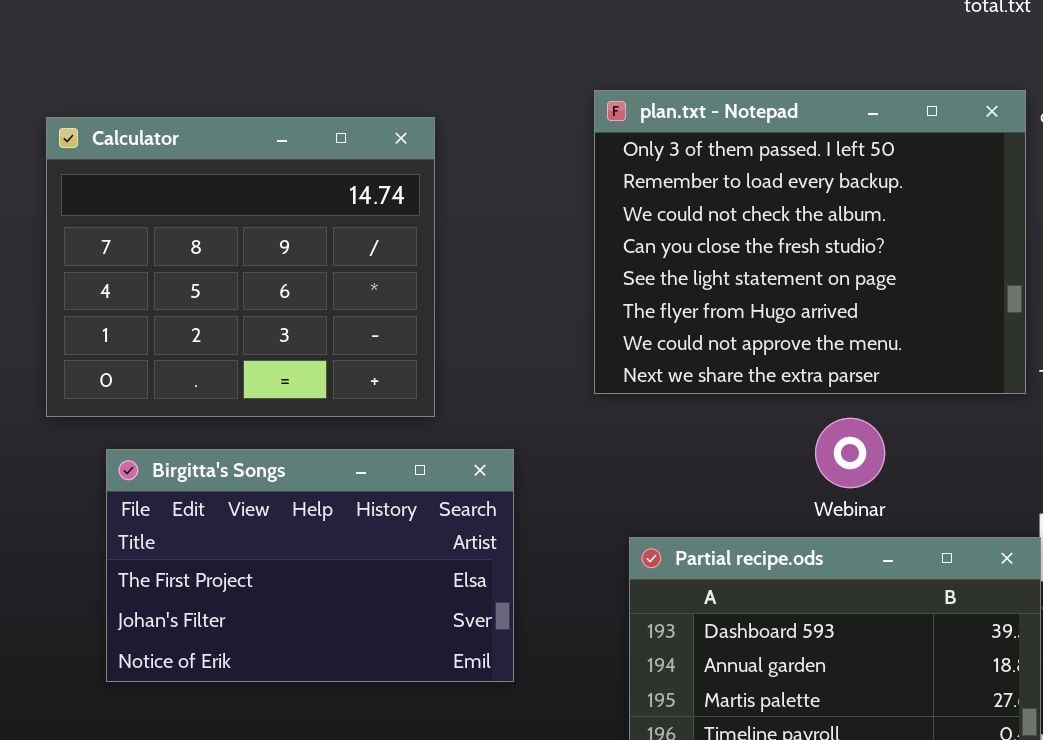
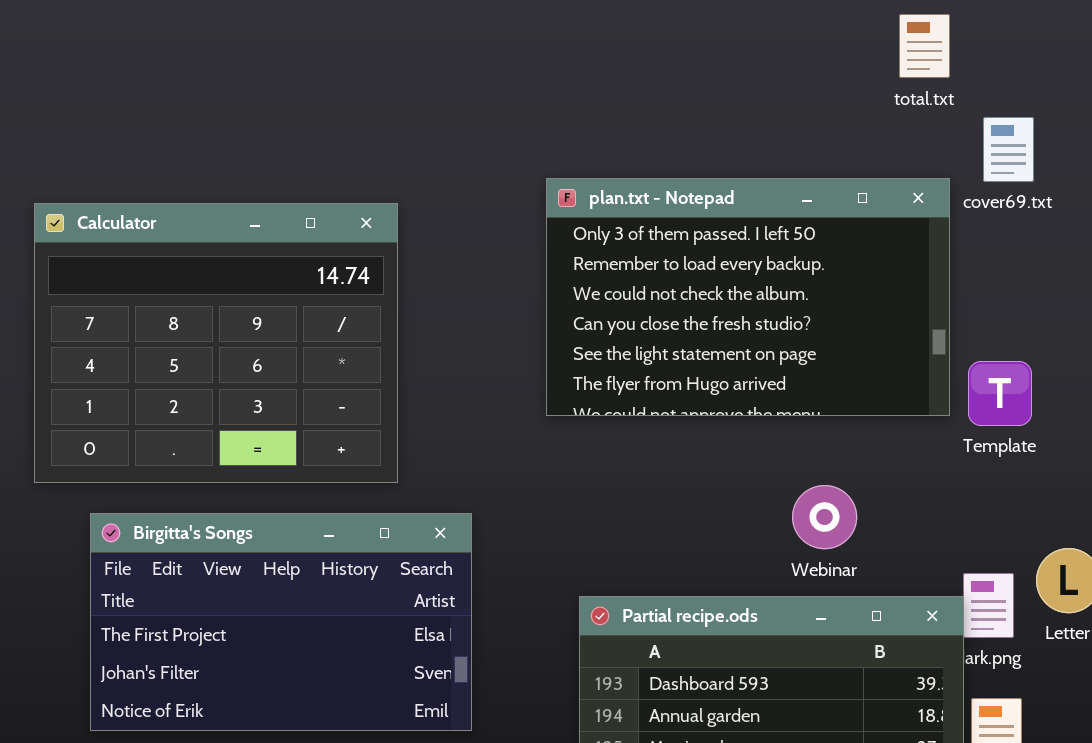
plan.txt - Notepad: [594,90,1026,394] -> [546,178,950,416], resized
Webinar: [815,418,885,488] -> [792,485,857,549], moved

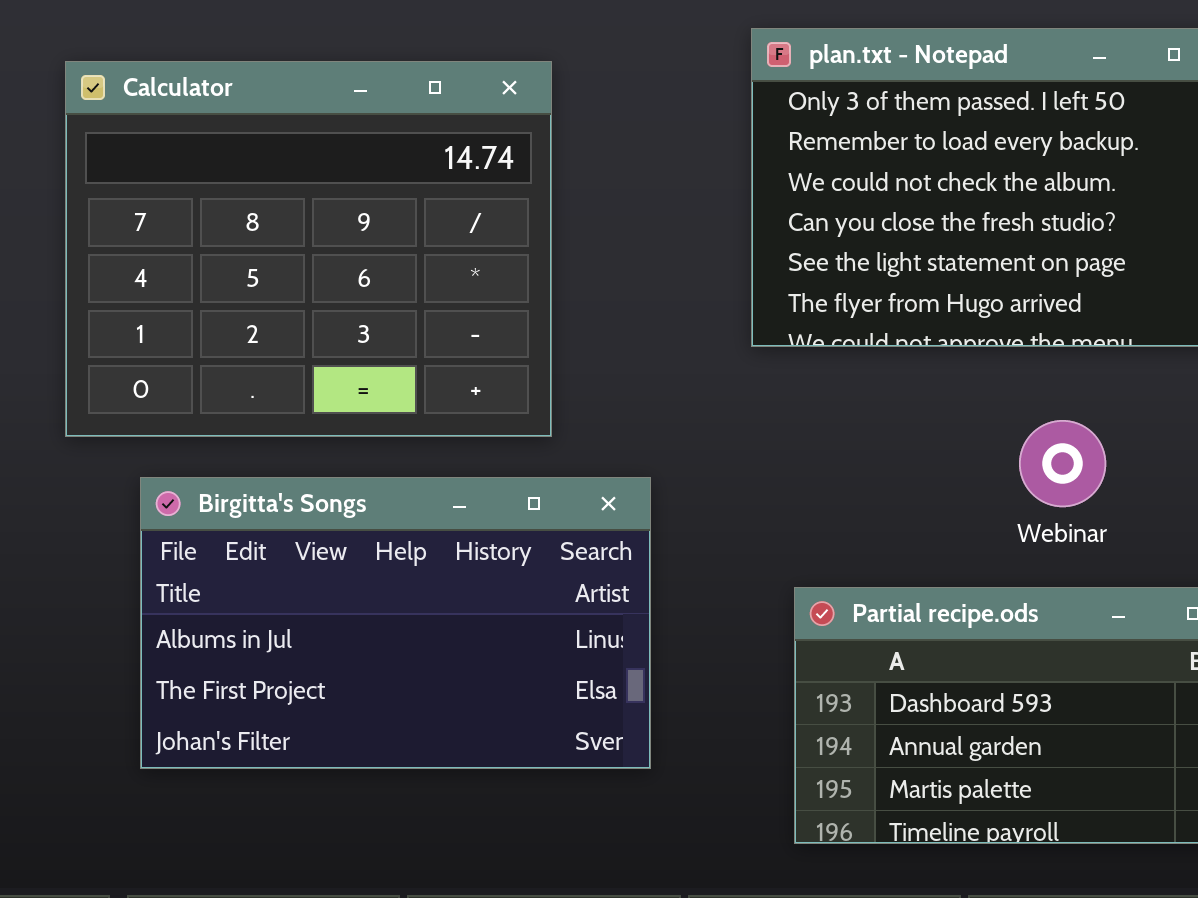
Webinar: [792,485,857,549] -> [1019,420,1106,507], moved
Birgitta's Songs: [90,513,472,731] -> [140,477,651,769], scrolled up 1 row

